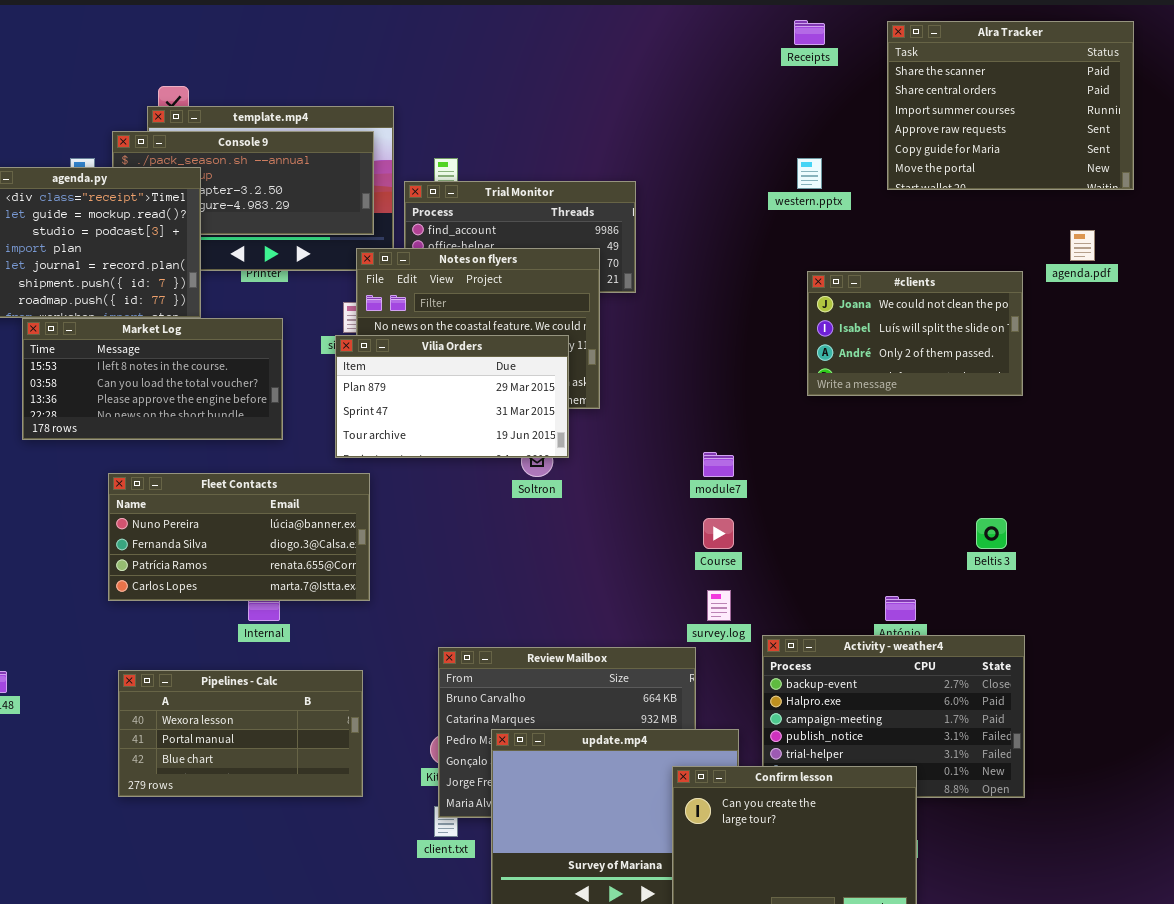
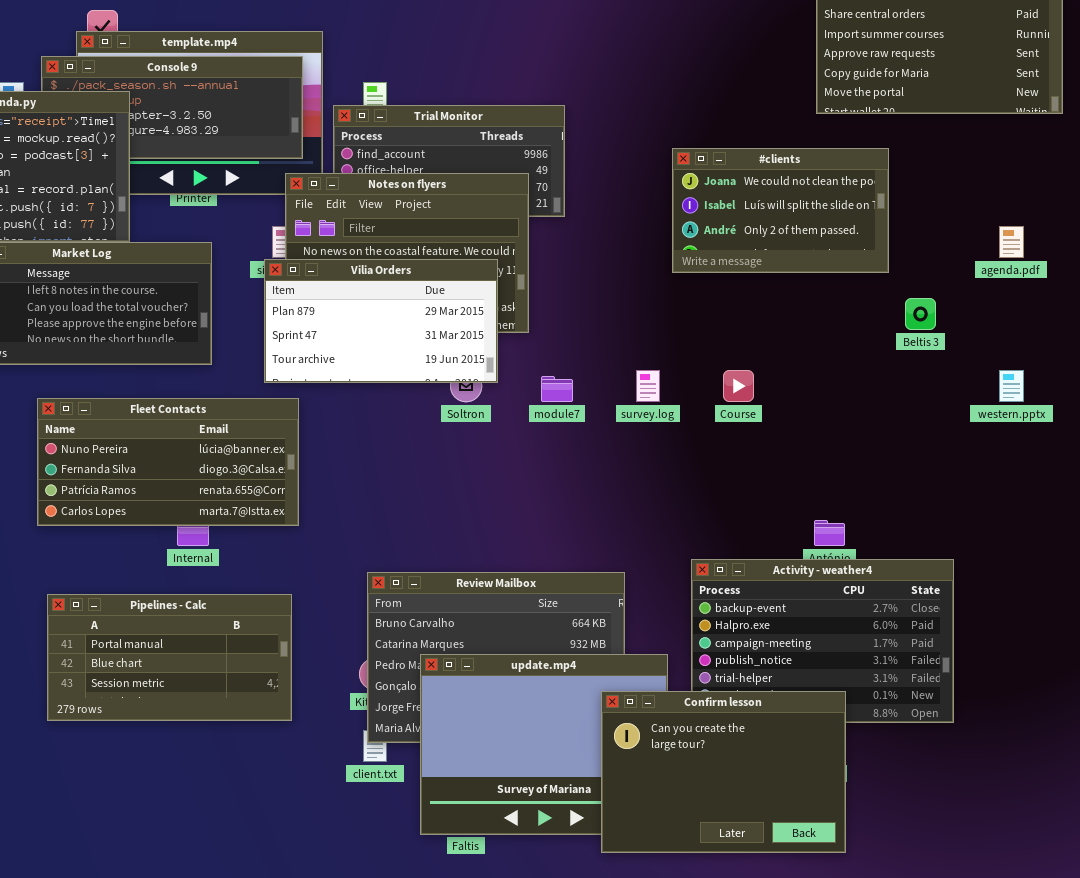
western.pptx: [797,158,822,189] -> [999,370,1024,402], moved
agenda.pdf: [1070,230,1095,261] -> [999,226,1024,258], moved
#clients: [807,271,1023,396] -> [672,148,889,273], moved
module7: [703,452,734,477] -> [541,376,573,402], moved
Course: [703,518,734,549] -> [723,370,754,402], moved
Beltis 3: [976,518,1007,549] -> [905,298,936,330], moved
survey.log: [707,590,731,621] -> [636,370,660,402], moved
Pipelines - Calc: [118,670,363,797] -> [47,594,292,721], scrolled down 1 row

